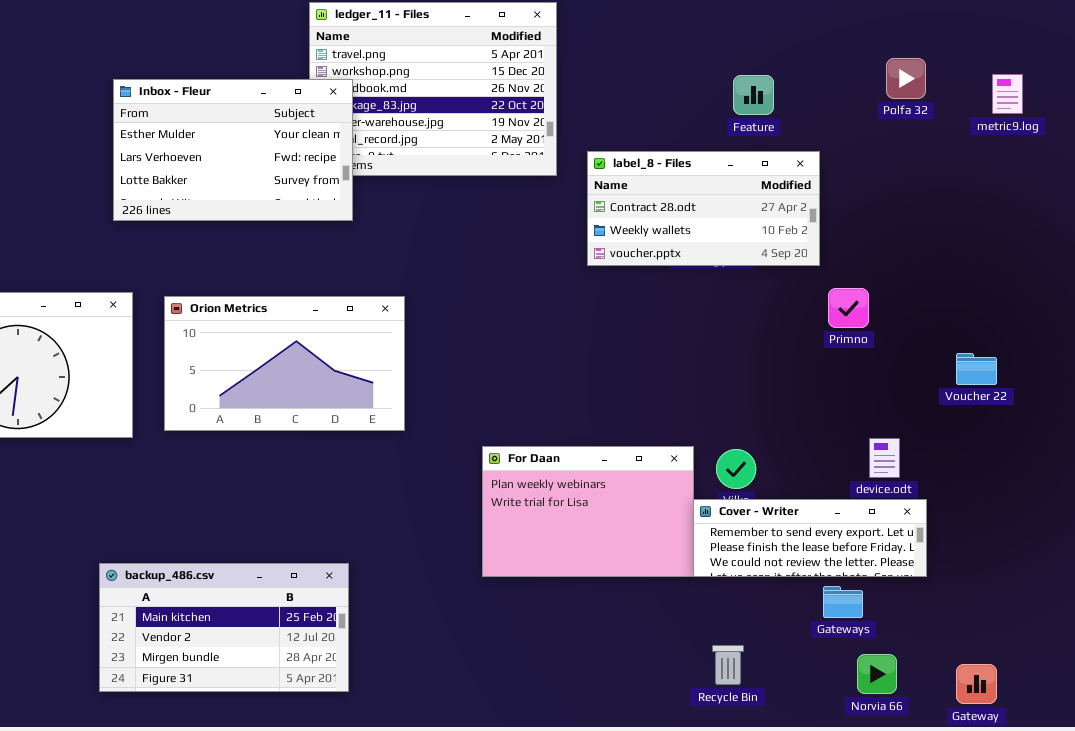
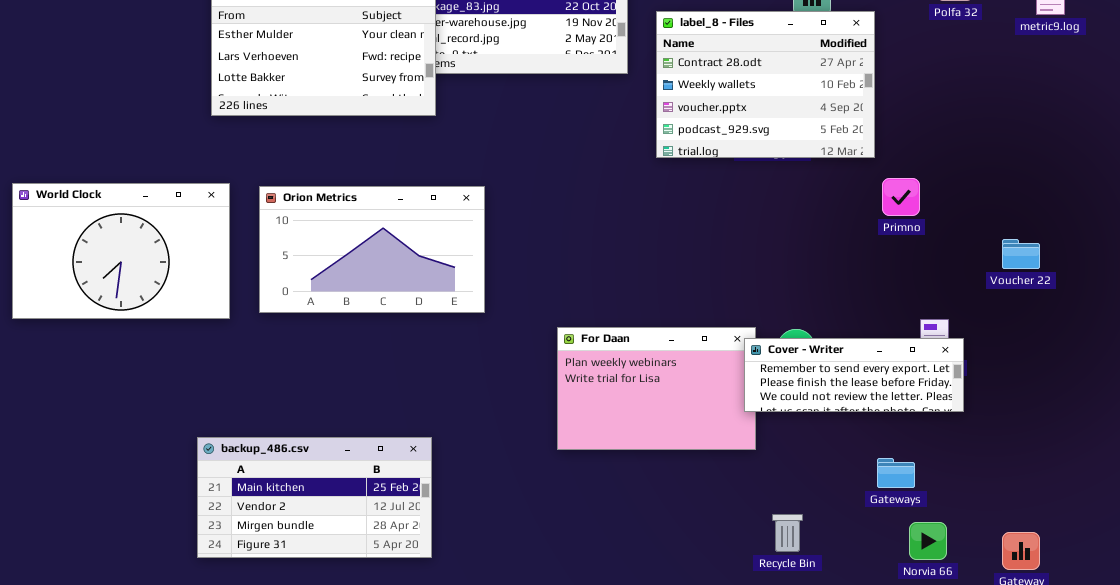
label_8 - Files: [587,151,820,266] -> [656,11,875,158], resized
Cover - Writer: [693,499,927,577] -> [744,338,964,412], moved

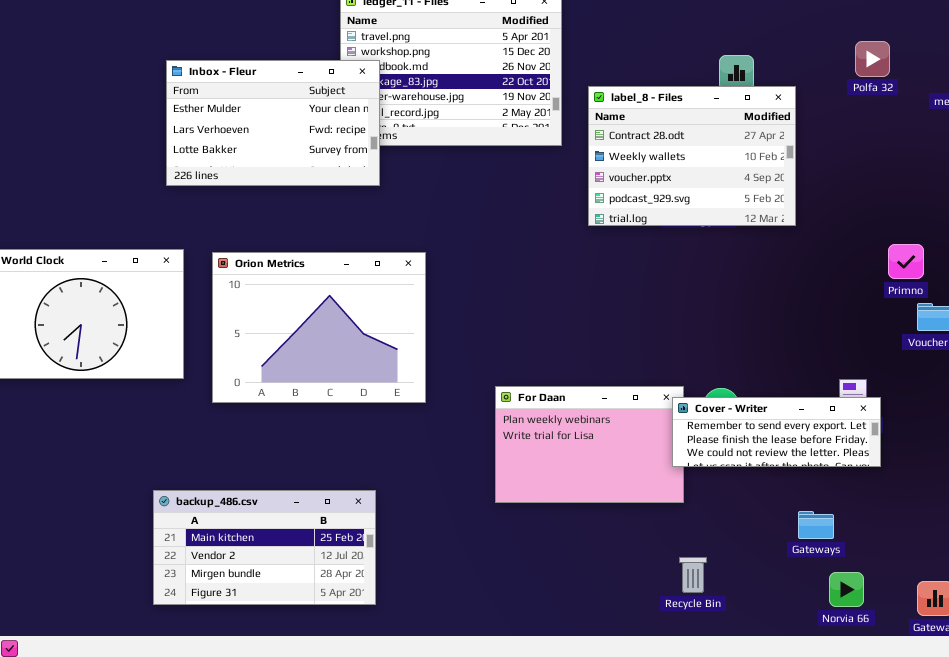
Primno: [882,178,920,216] -> [888,244,924,279], moved
Orion Metrics: [259,186,485,313] -> [212,252,426,403], resized
Recycle Bin: [772,514,803,552] -> [679,557,707,593], moved

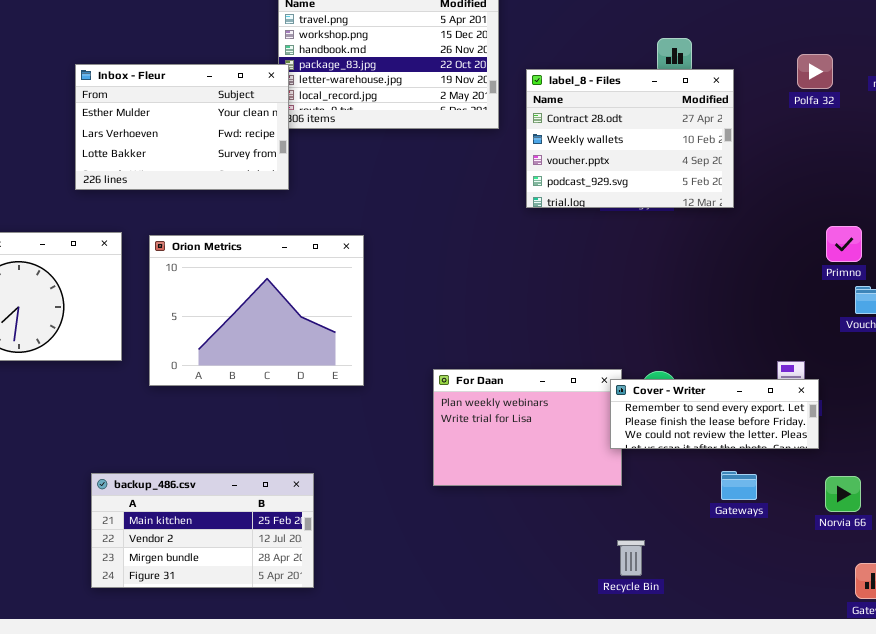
Polfa 32: [855,41,890,77] -> [797,54,833,89], moved
Inbox - Fleur: [166,60,380,186] -> [75,64,289,190], moved
Gateways: [798,511,834,539] -> [721,471,757,500], moved
Norvia 66: [829,572,864,607] -> [825,476,861,512], moved

